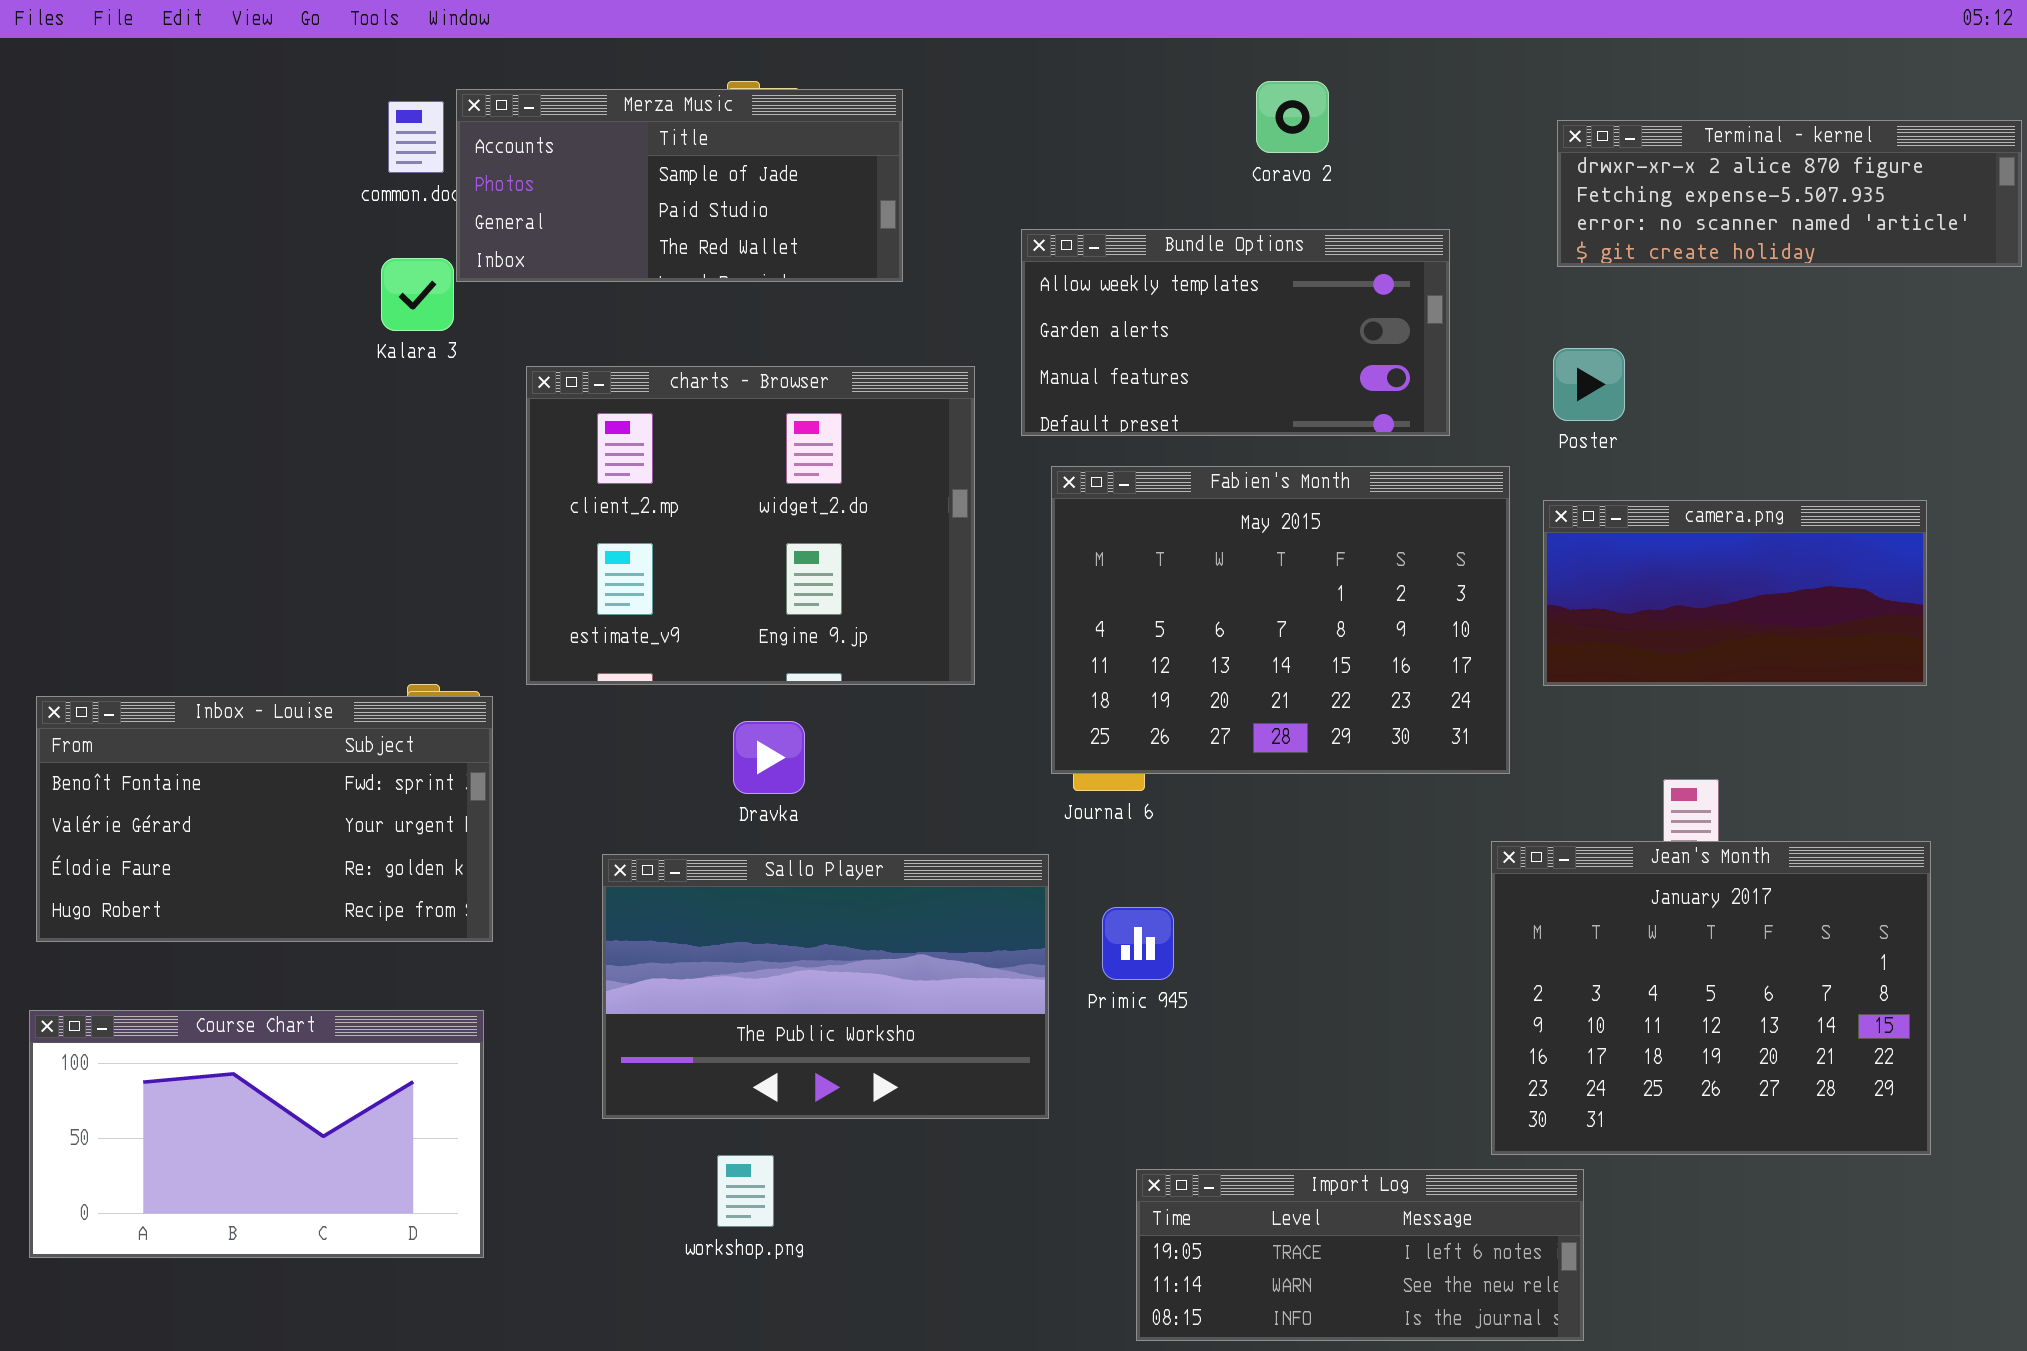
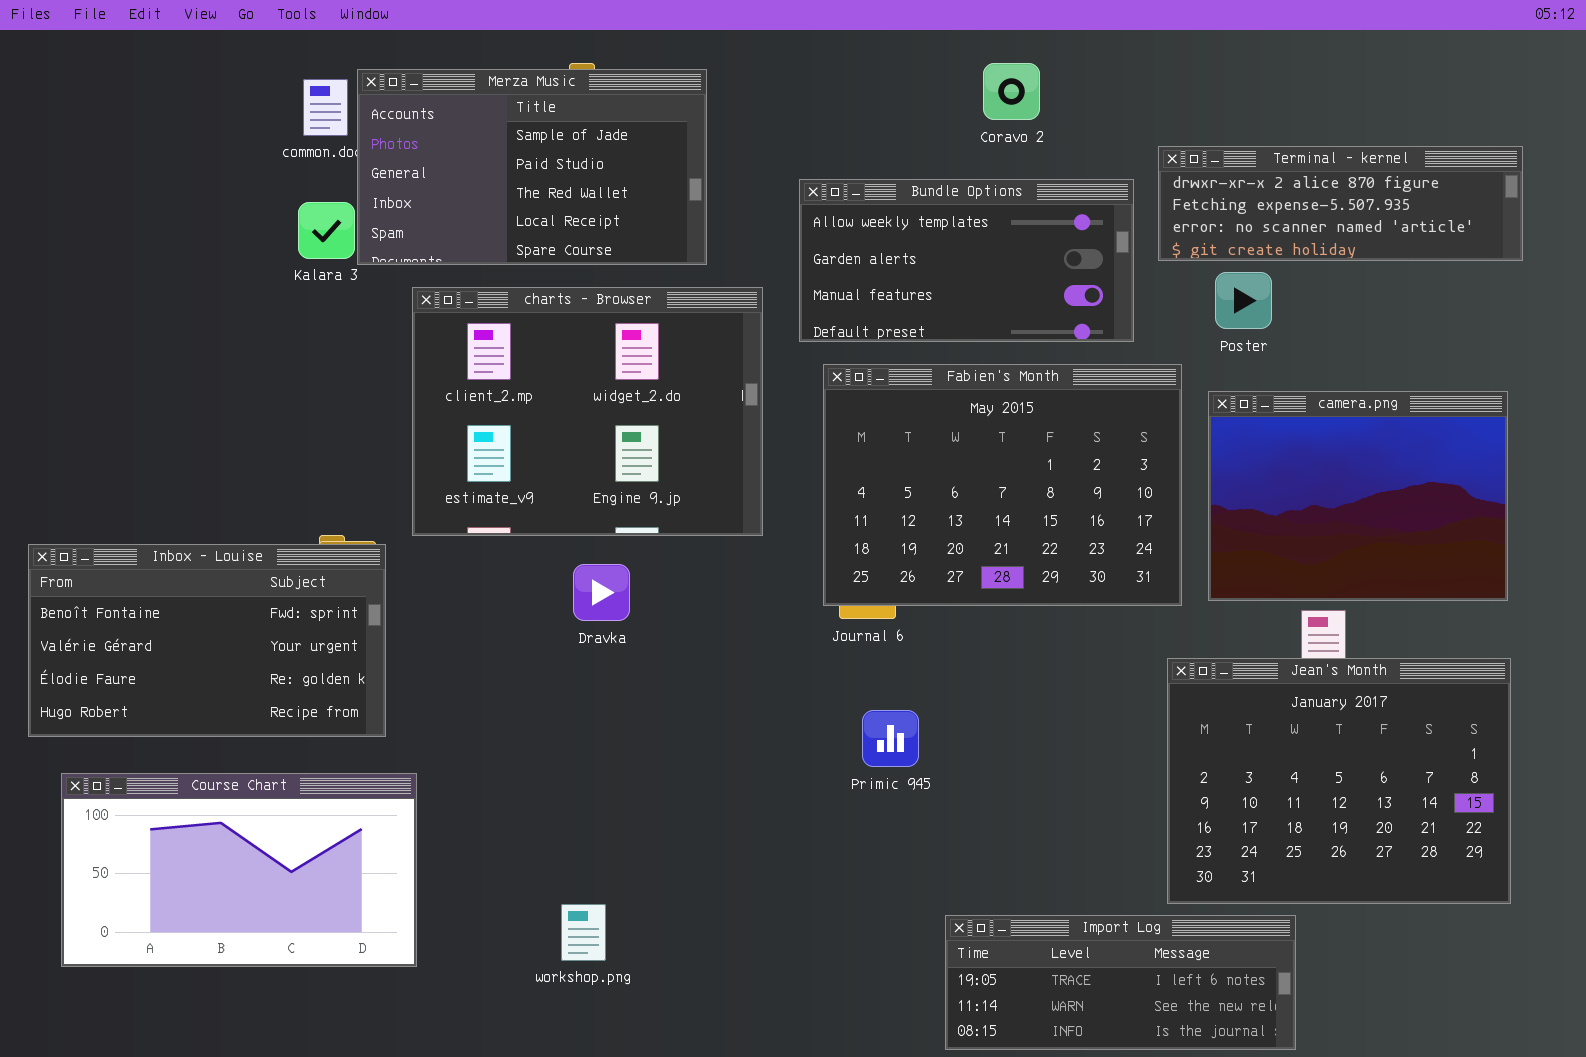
Merza Music: [456,89,903,282] -> [357,69,707,265], resized
Terminal - kernel: [1557,120,2022,267] -> [1158,146,1523,261], moved
camera.png: [1543,500,1927,686] -> [1208,391,1508,601], resized
Sallo Player: [602,854,1049,1119] -> none, closed
Course Chart: [29,1010,484,1258] -> [61,773,417,967], moved
Import Log: [1136,1169,1584,1341] -> [945,915,1296,1050], moved

